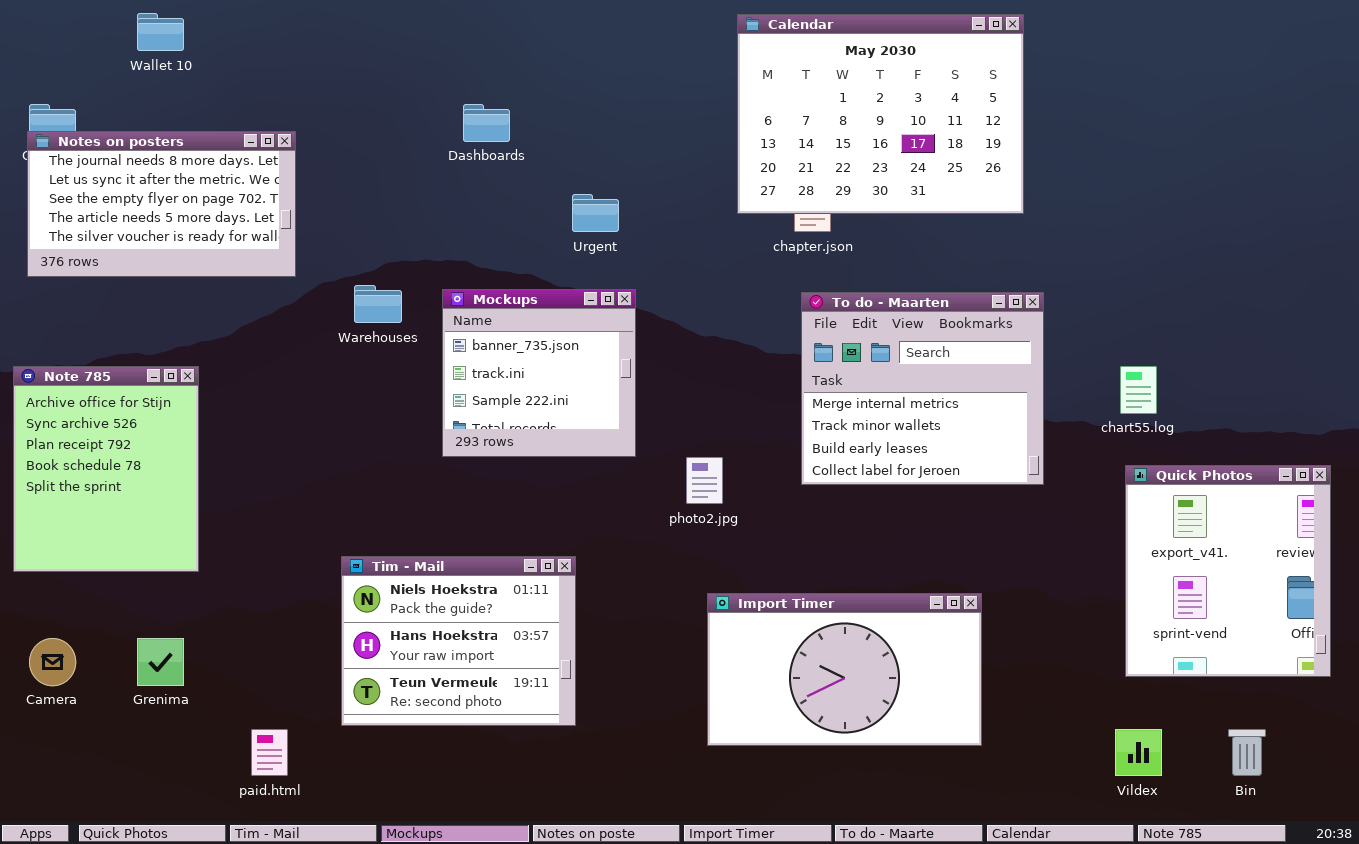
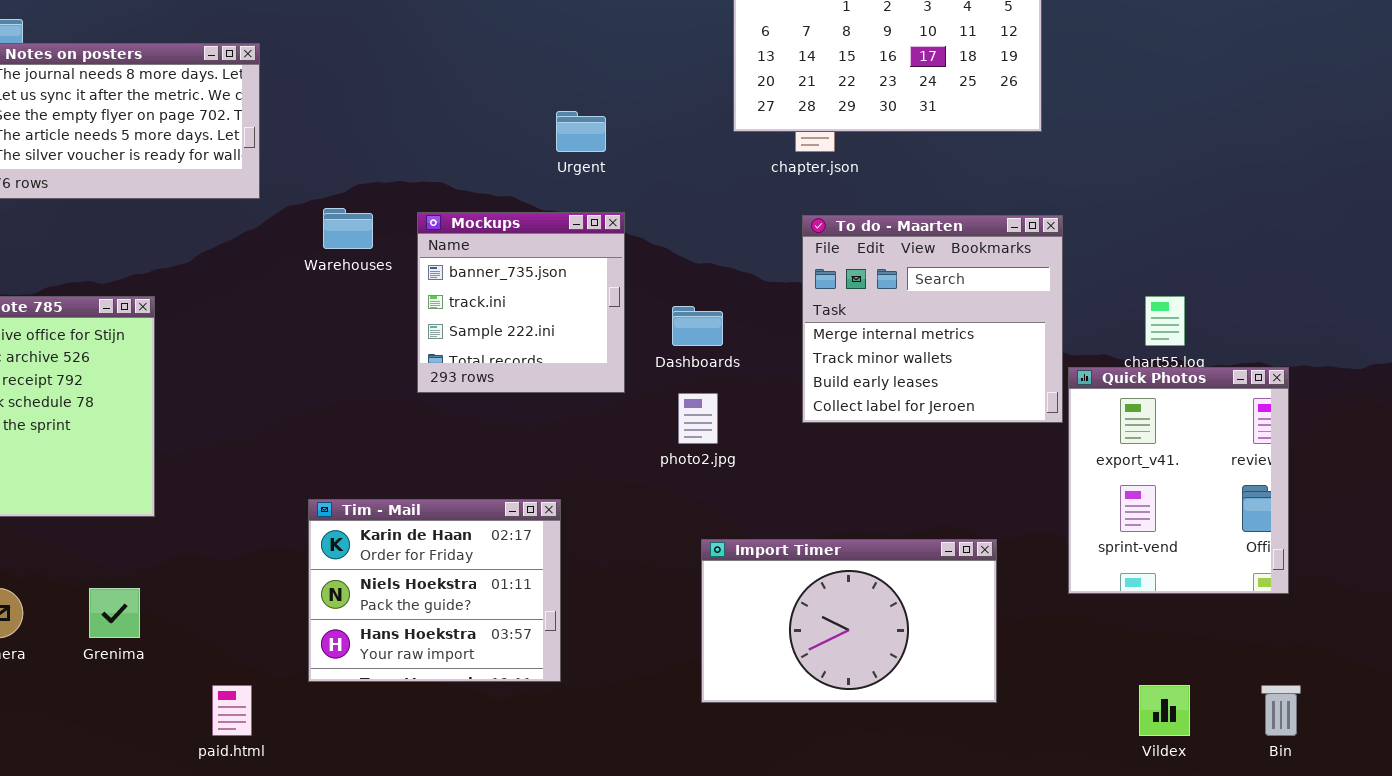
Dashboards: [463,104,510,142] -> [672,306,723,346], moved
Quick Photos: [1125,465,1331,677] -> [1068,367,1289,594], moved
Tim - Mail: [341,556,576,726] -> [308,499,561,682], scrolled up 1 row

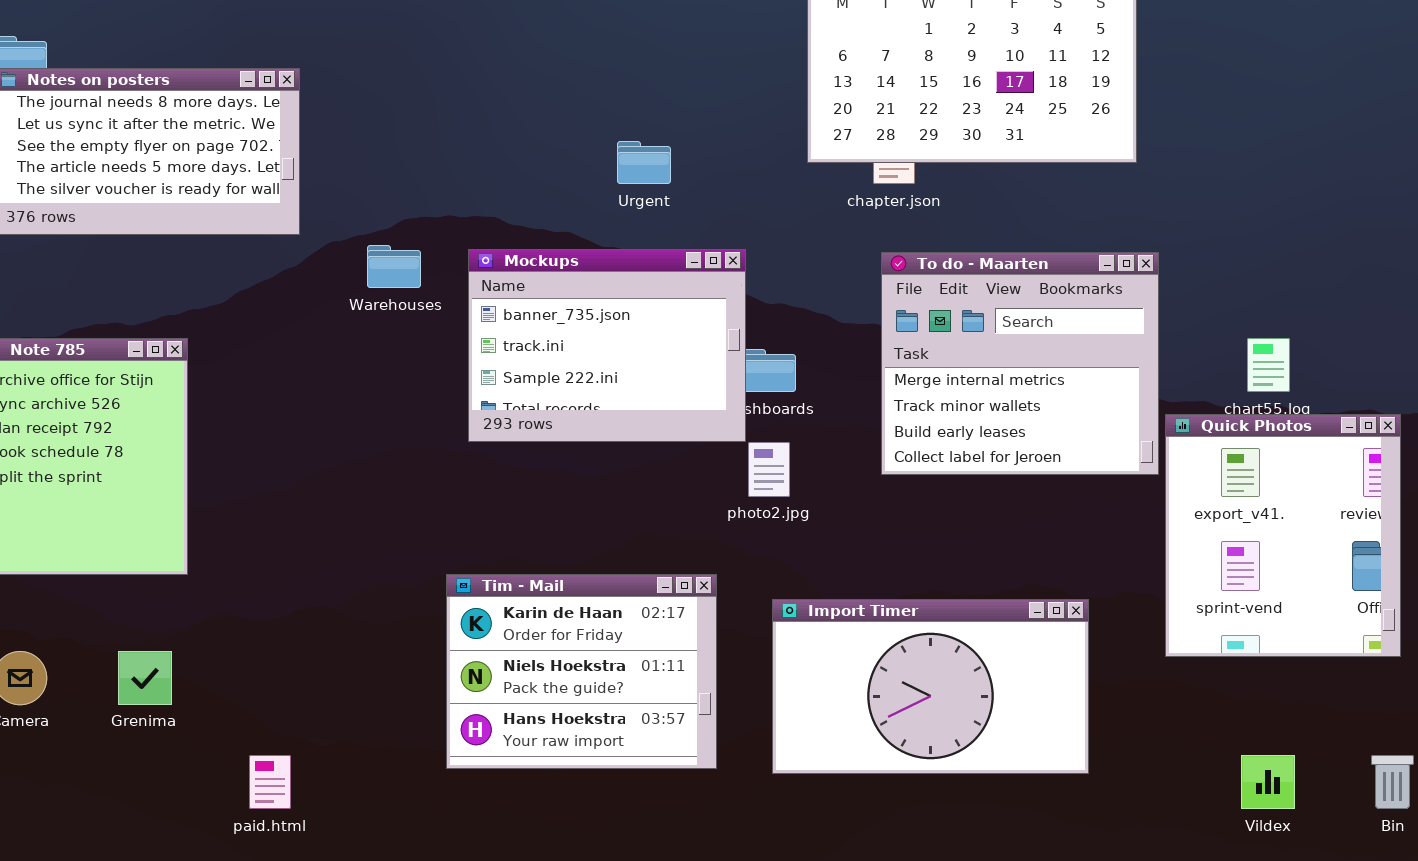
Mockups: [417,212,625,393] -> [468,249,746,442], resized
Tim - Mail: [308,499,561,682] -> [446,574,717,769], moved

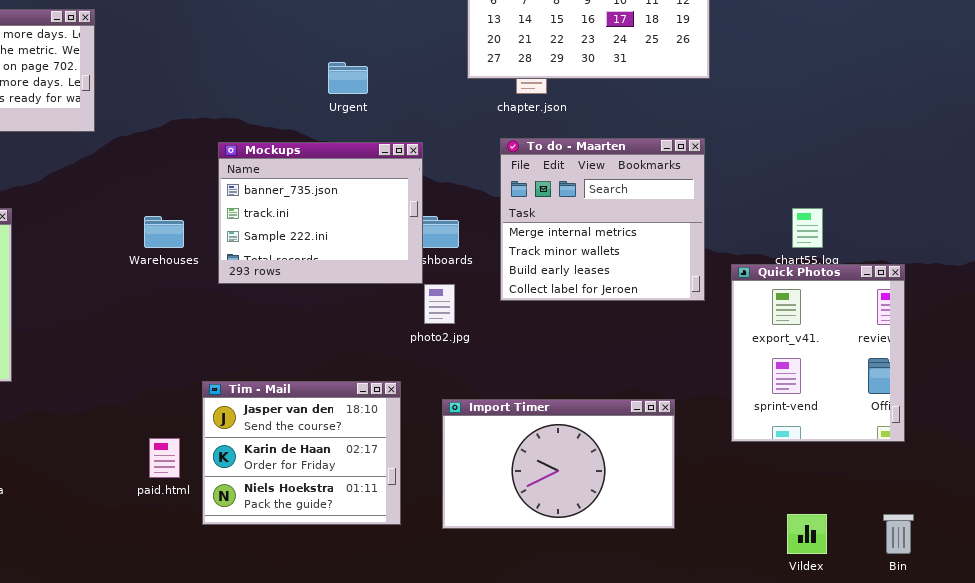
Warehouses: [367,245,421,288] -> [144,216,184,248], moved
To do - Maarten: [881,252,1159,475] -> [500,138,705,301], moved
Tim - Mail: [446,574,717,769] -> [202,381,401,525], scrolled up 1 row
paid.html: [249,755,291,809] -> [149,438,180,478], moved

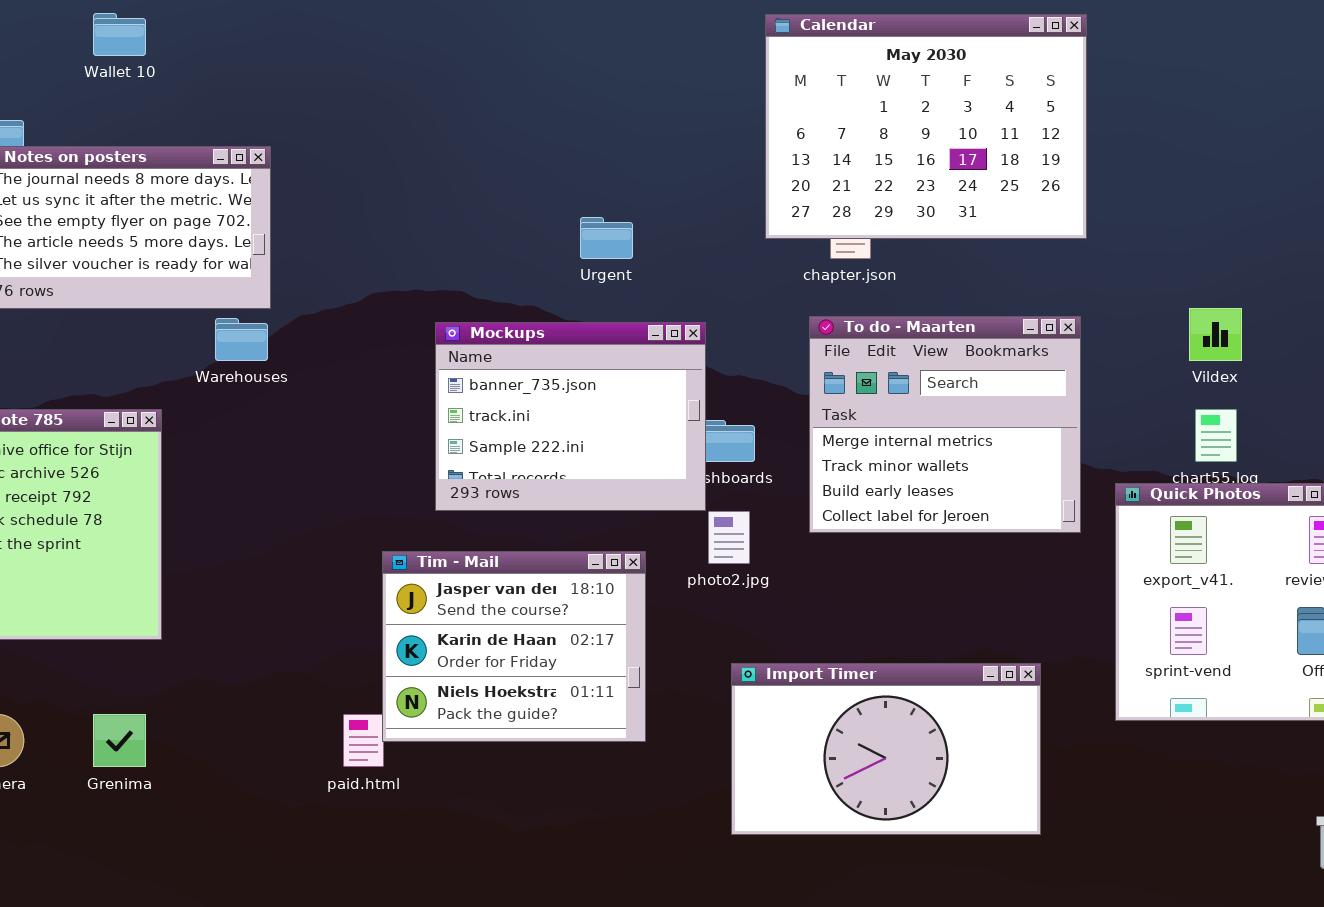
Warehouses: [144,216,184,248] -> [215,318,268,361], moved
Tim - Mail: [202,381,401,525] -> [382,551,646,742], moved
Vildex: [787,514,827,554] -> [1189,308,1242,361], moved

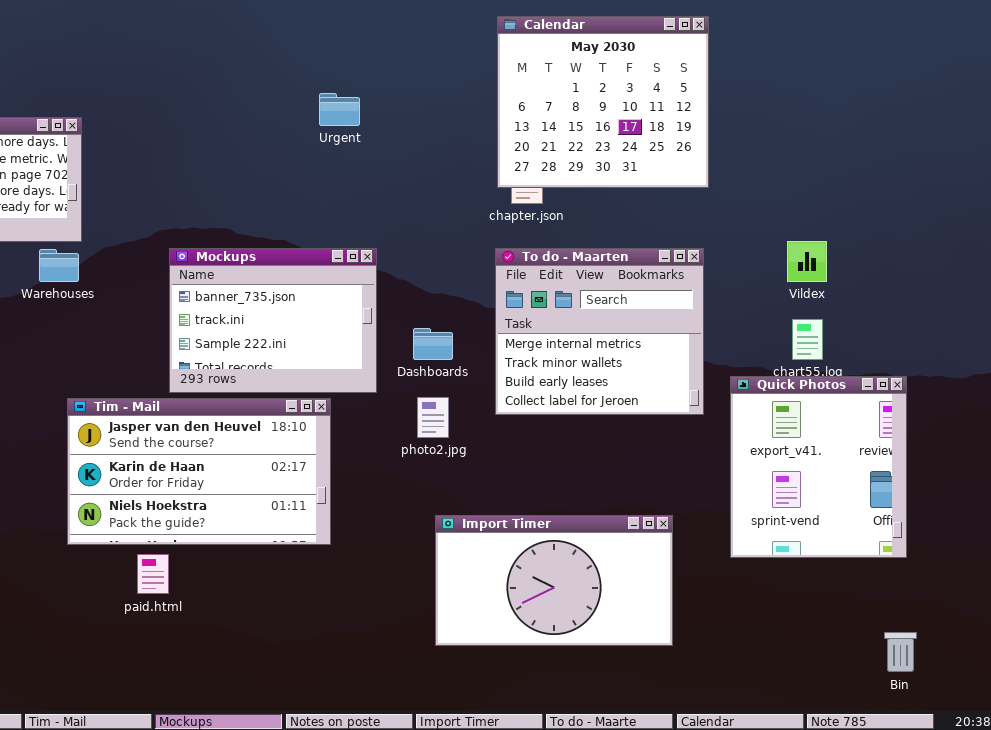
Calendar: [765,14,1087,239] -> [497,16,709,188], resized
Urgent: [580,217,633,259] -> [319,93,360,126], moved
Mockups: [435,322,706,511] -> [169,248,377,393], moved
Tim - Mail: [382,551,646,742] -> [67,398,331,545], moved, resized

